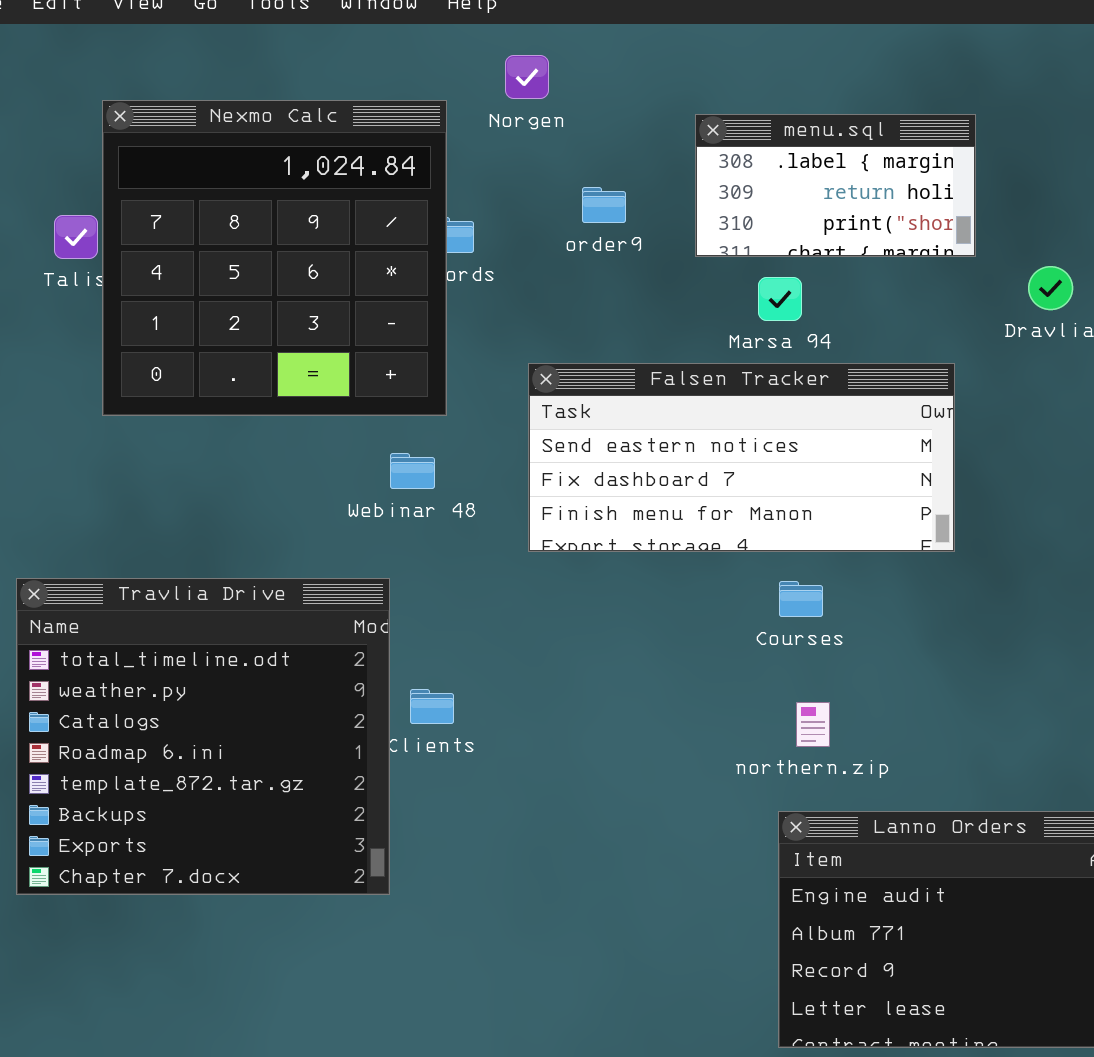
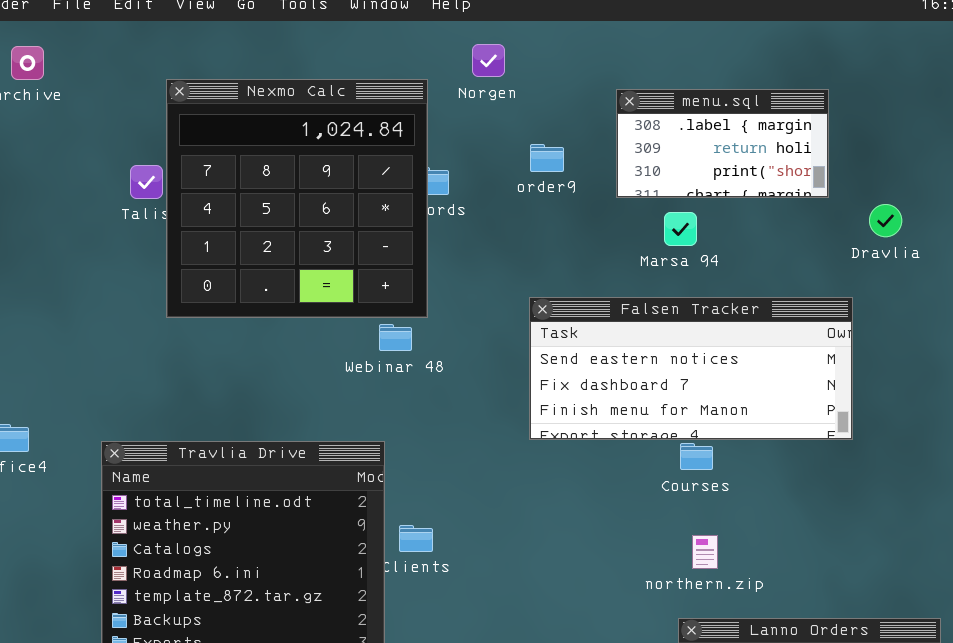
Falsen Tracker: [528,363,955,552] -> [529,297,853,440], moved
Webinar 48: [390,453,435,489] -> [379,324,412,351], moved

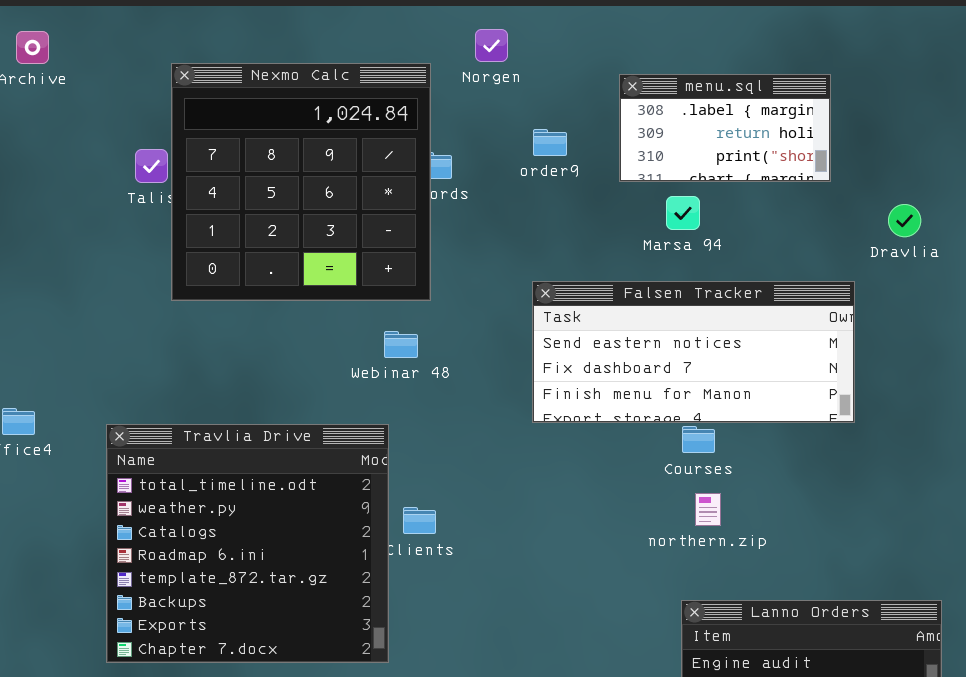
Dravlia: [869,204,902,237] -> [888,204,921,237], moved
Webinar 48: [379,324,412,351] -> [384,331,418,358], moved
northern.zip: [692,535,718,569] -> [695,493,721,526], moved

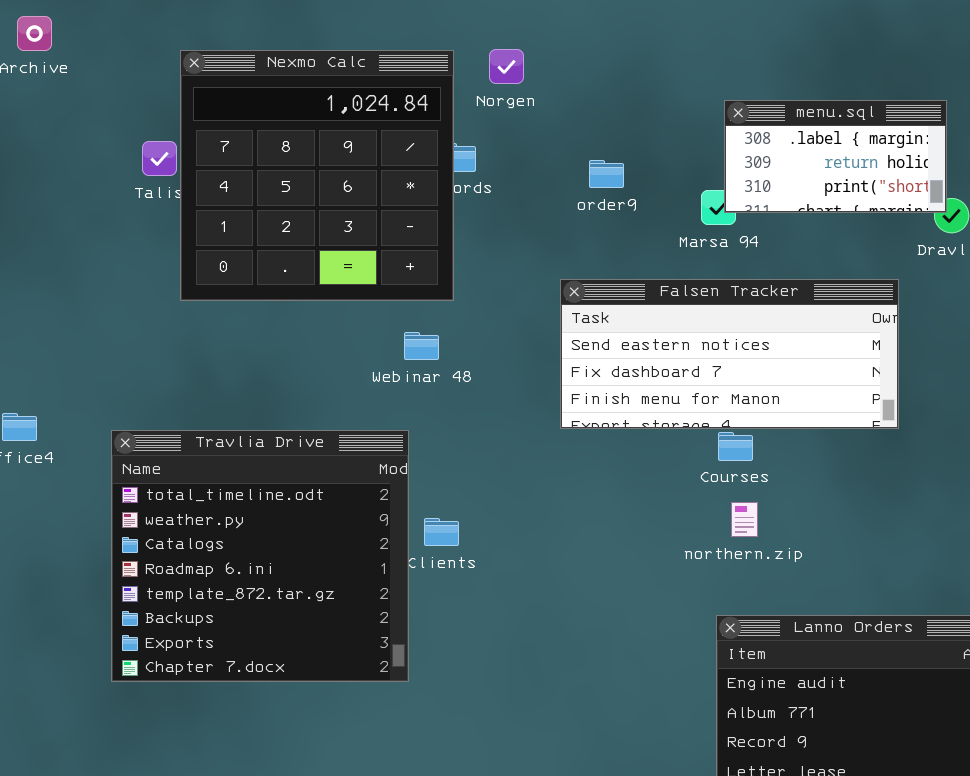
Norgen: [475,29,508,62] -> [489,49,524,84], moved
menu.sql: [619,74,831,182] -> [724,100,947,213], moved
order9: [533,129,567,156] -> [589,160,624,188], moved

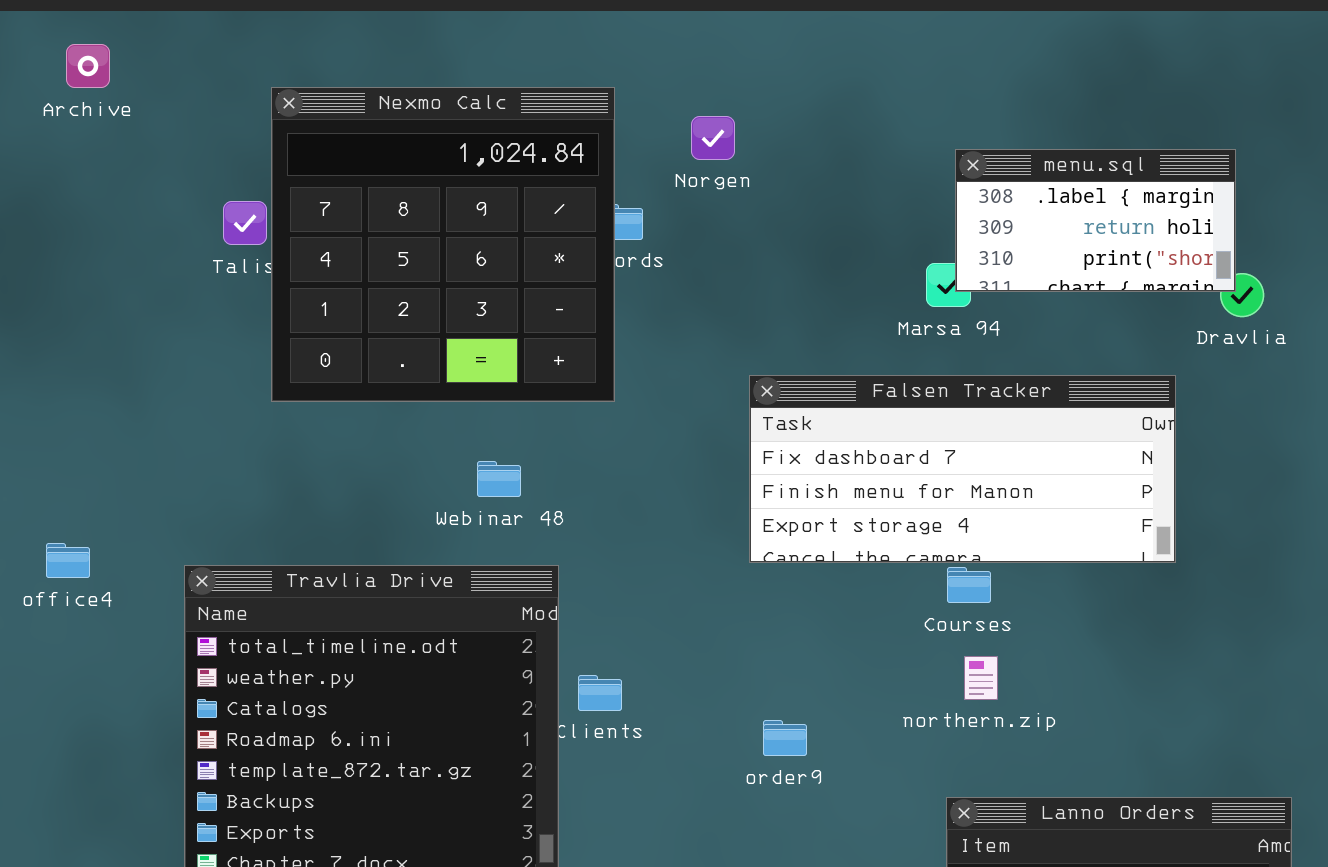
Norgen: [489,49,524,84] -> [691,116,735,160], moved
order9: [589,160,624,188] -> [763,720,807,756], moved
Falsen Tracker: [560,279,899,429] -> [749,375,1176,563], scrolled down 1 row
Webinar 48: [404,332,439,360] -> [477,461,521,497], moved

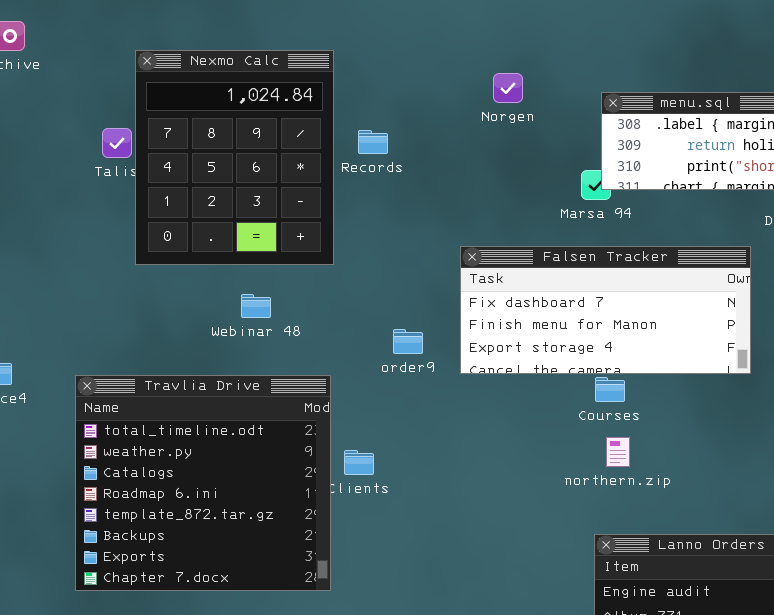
Nexmo Calc: [271,87,615,402] -> [135,50,334,265], resized
Norgen: [691,116,735,160] -> [493,73,523,103], moved
Webinar 48: [477,461,521,497] -> [241,294,271,318], moved
order9: [763,720,807,756] -> [393,329,423,354], moved

